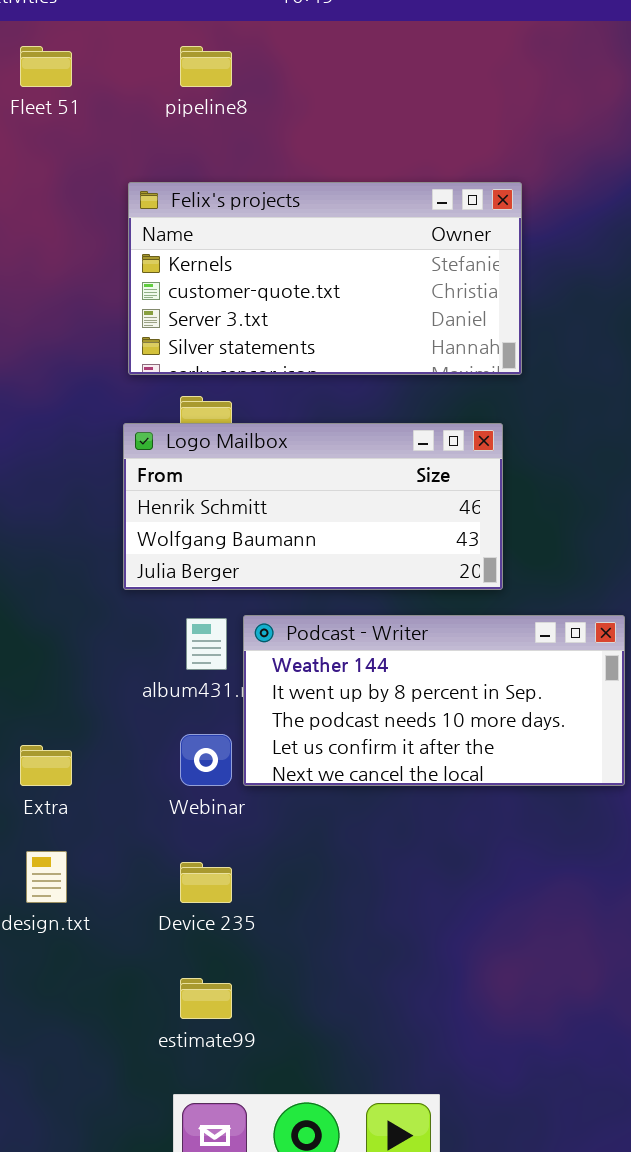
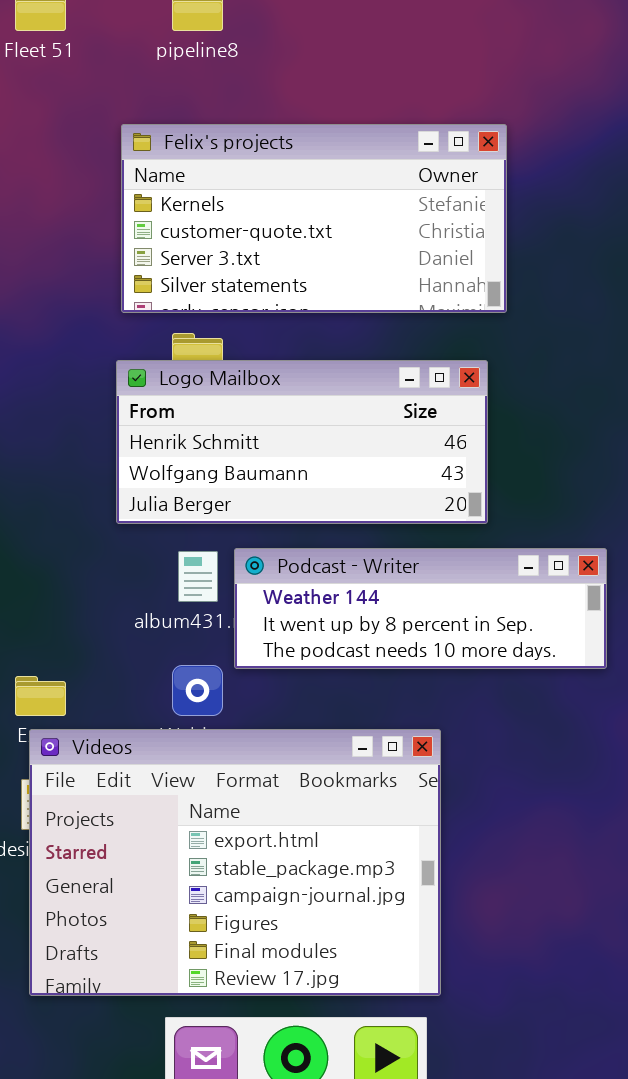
Podcast - Writer: [243,615,625,786] -> [234,548,607,669], resized
Videos: none -> [29,729,441,996], opened

